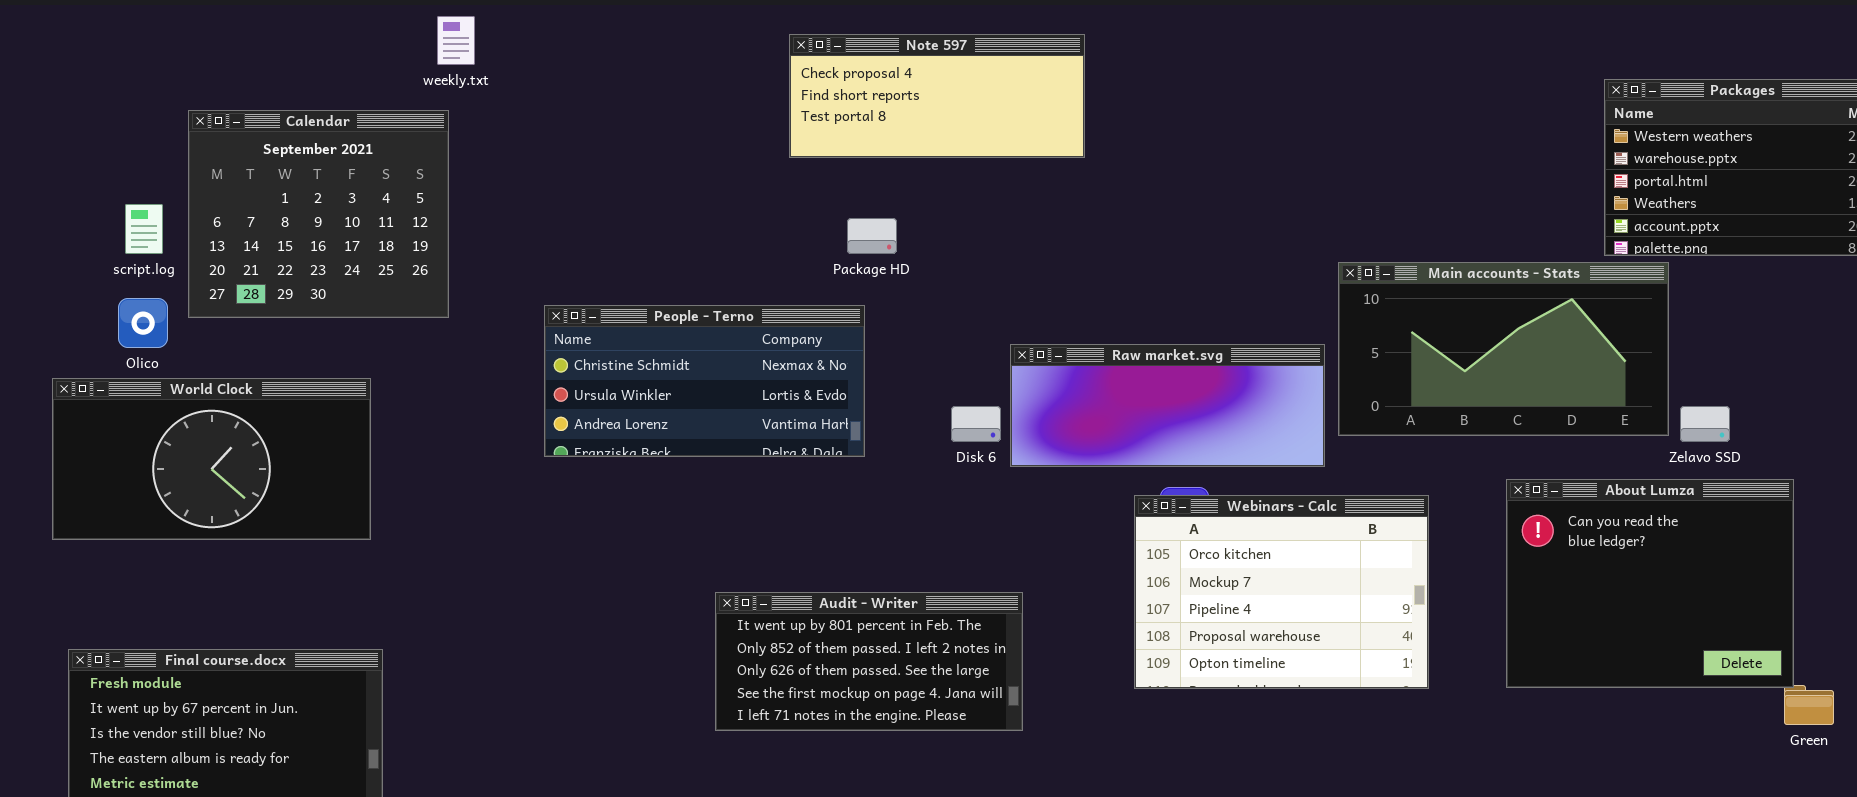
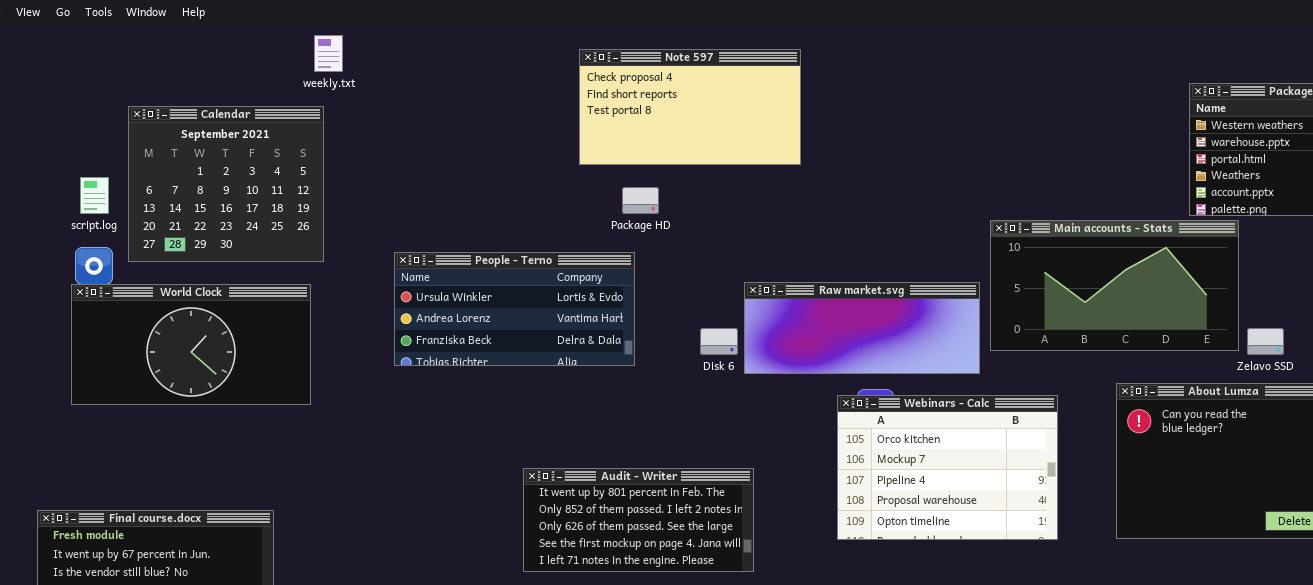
Note 597: [789,34,1085,158] -> [579,49,801,165], resized
People - Terno: [544,305,865,457] -> [394,252,635,366], scrolled down 1 row
World Clock: [52,378,371,540] -> [71,284,311,405], moved

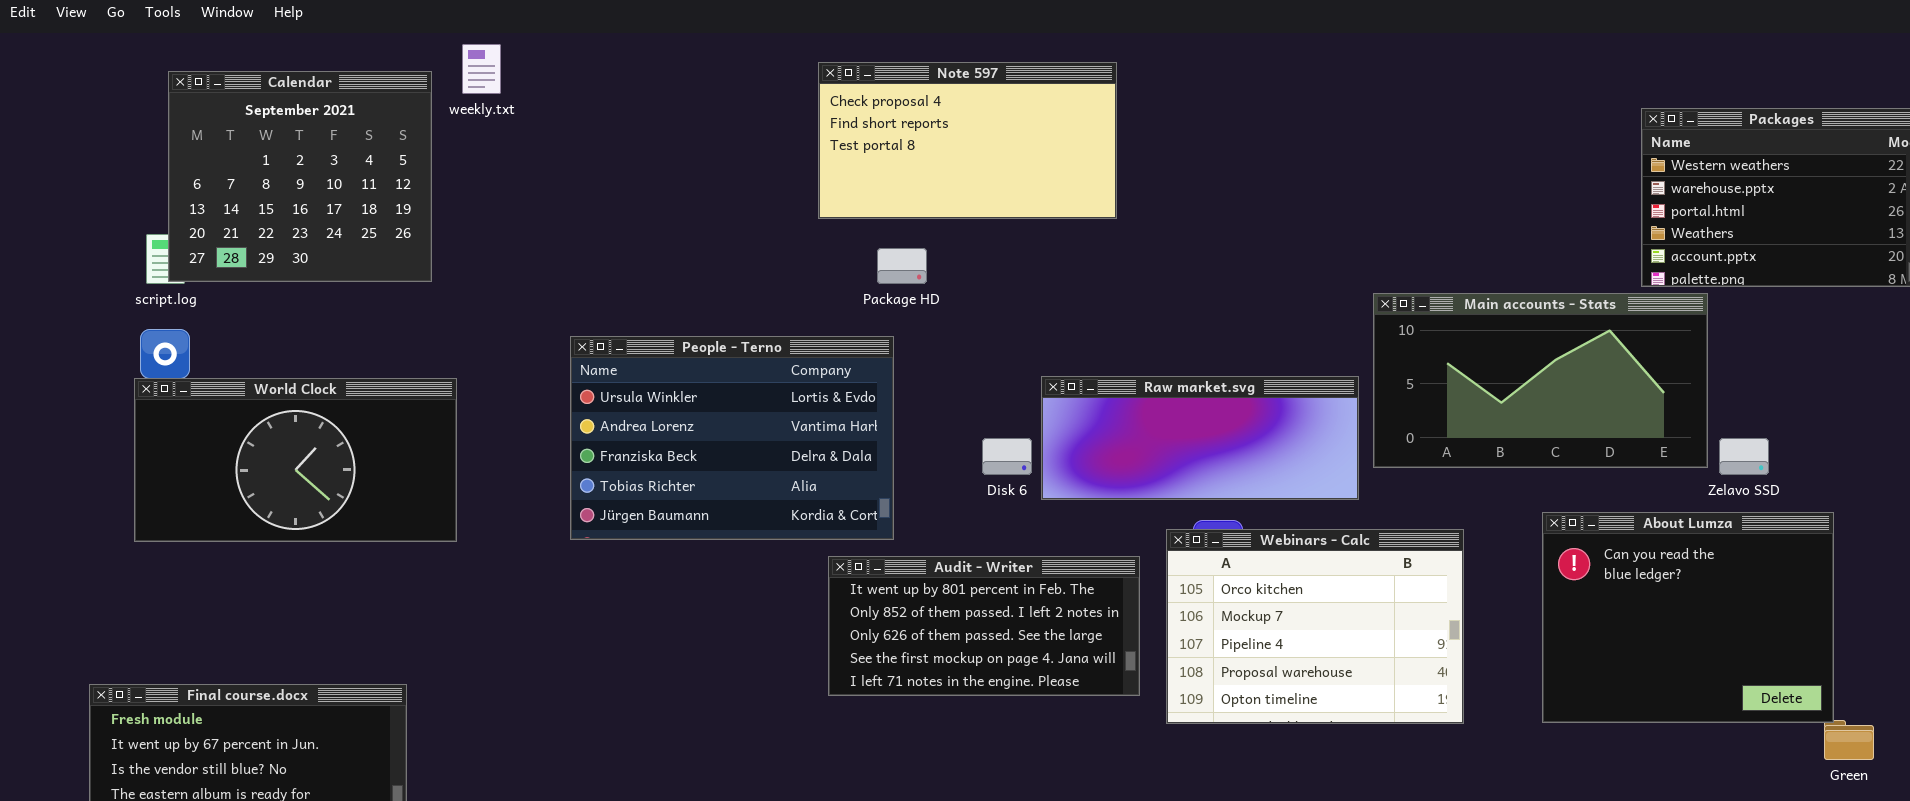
Calendar: [128,106,324,262] -> [168,71,432,282], moved
People - Terno: [394,252,635,366] -> [570,336,894,540], resized
Audit - Writer: [523,468,754,572] -> [828,556,1140,696], moved

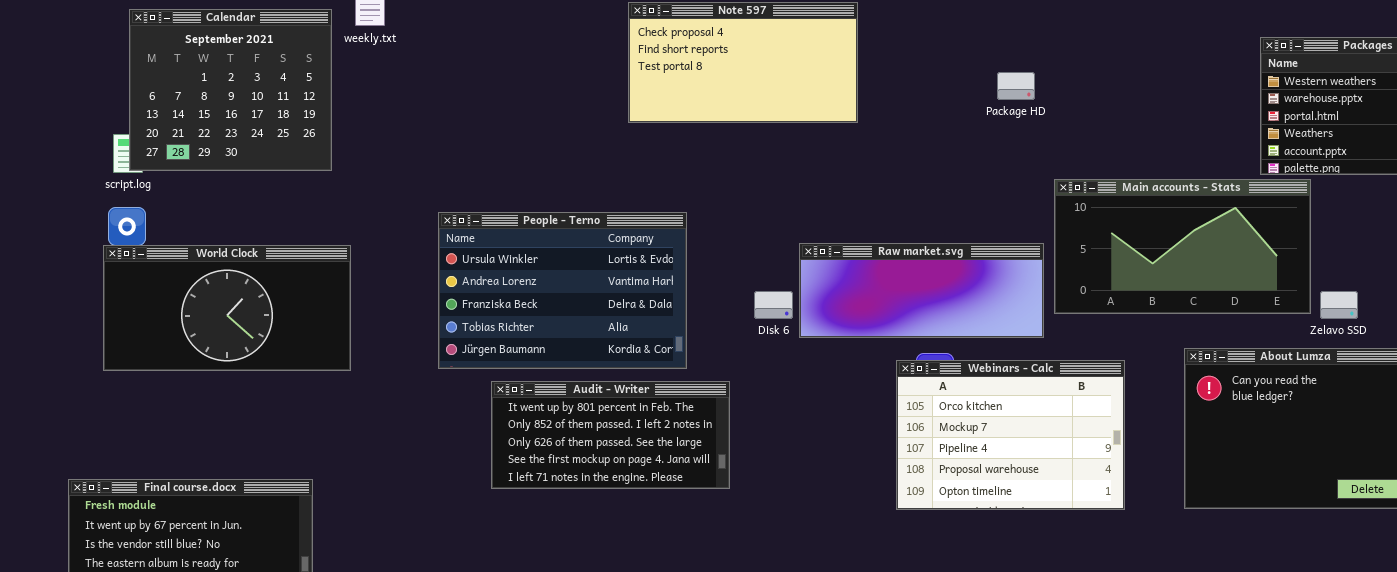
Package HD: [877,248,927,284] -> [997,72,1035,100], moved
Audit - Writer: [828,556,1140,696] -> [491,381,730,489], moved

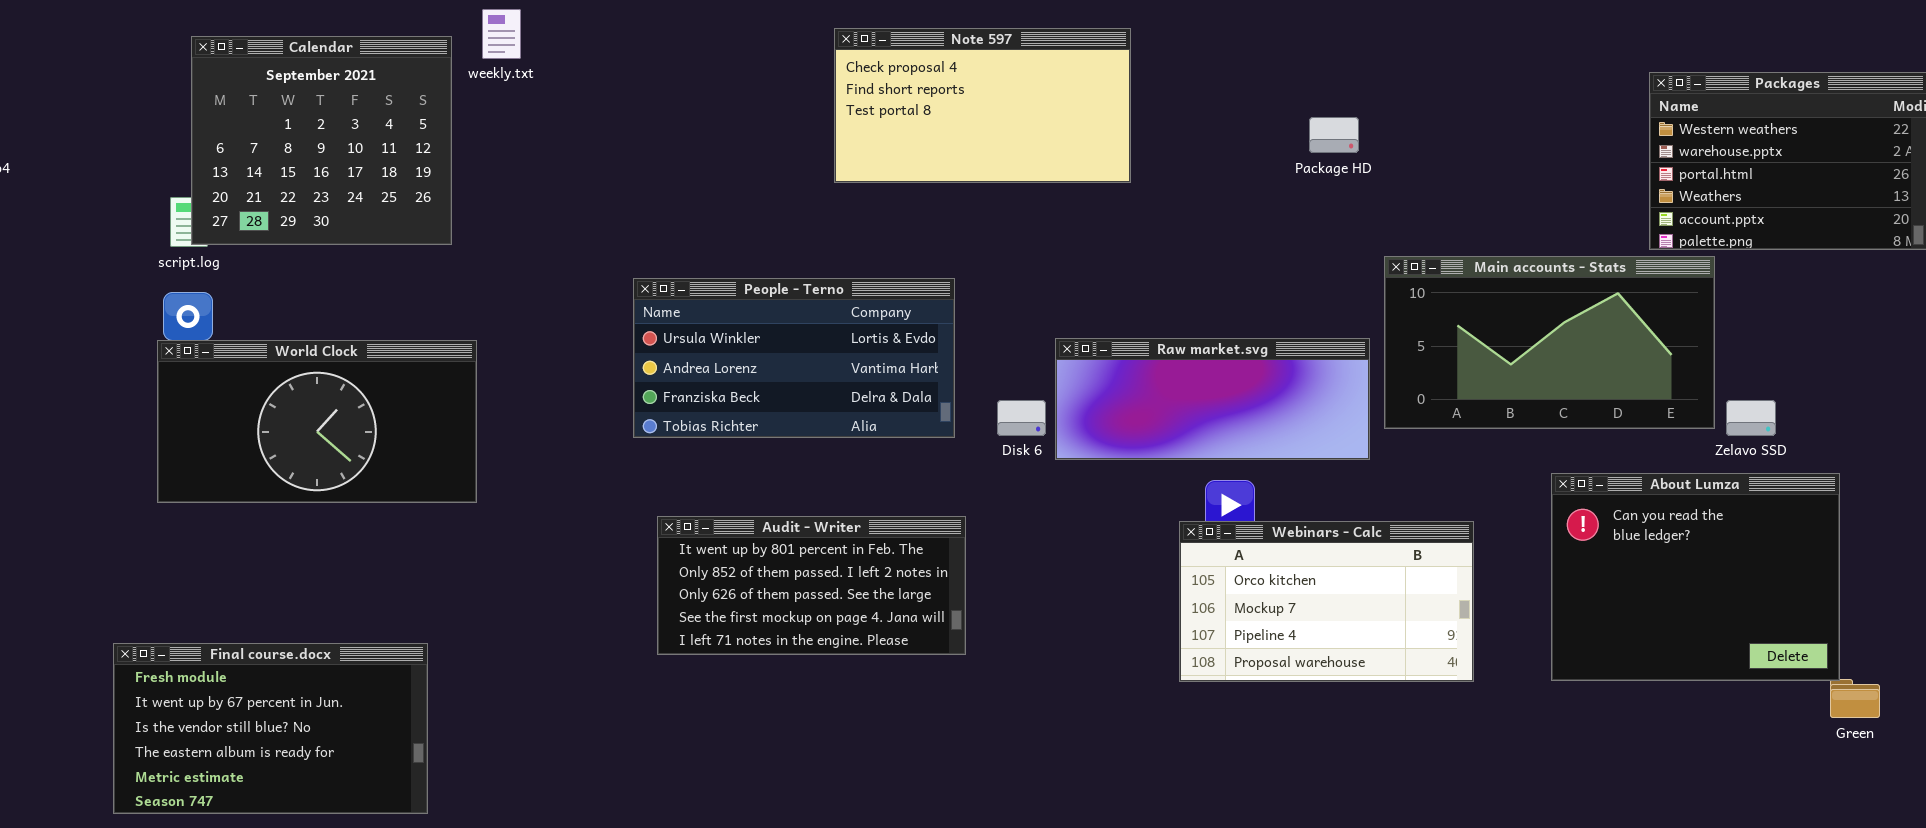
People - Terno: [438,212,687,369] -> [633,278,955,438], moved, resized
Webinars - Calc: [896,360,1125,510] -> [1179,521,1474,682], resized

